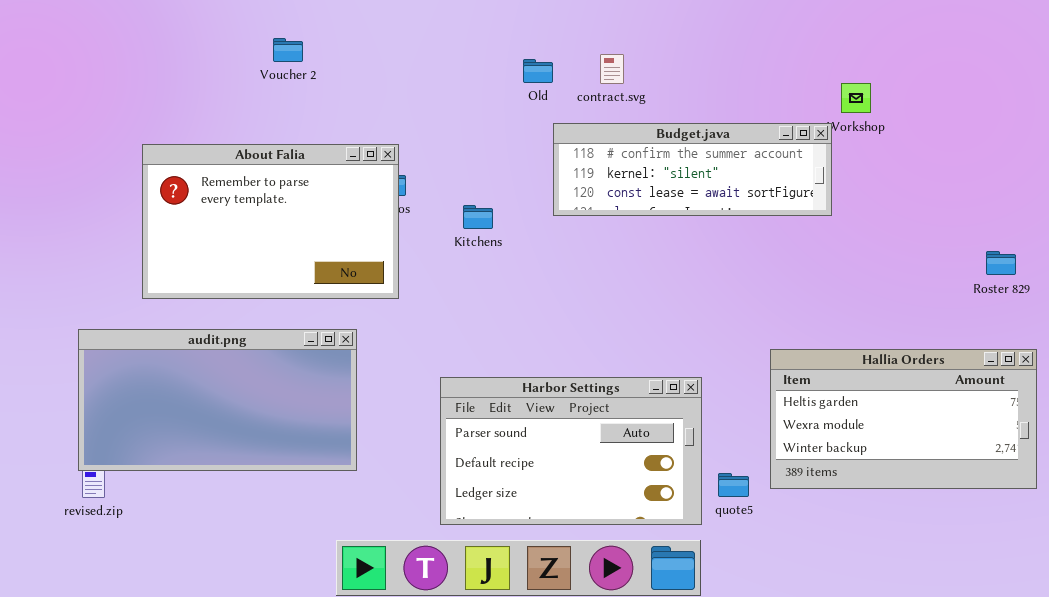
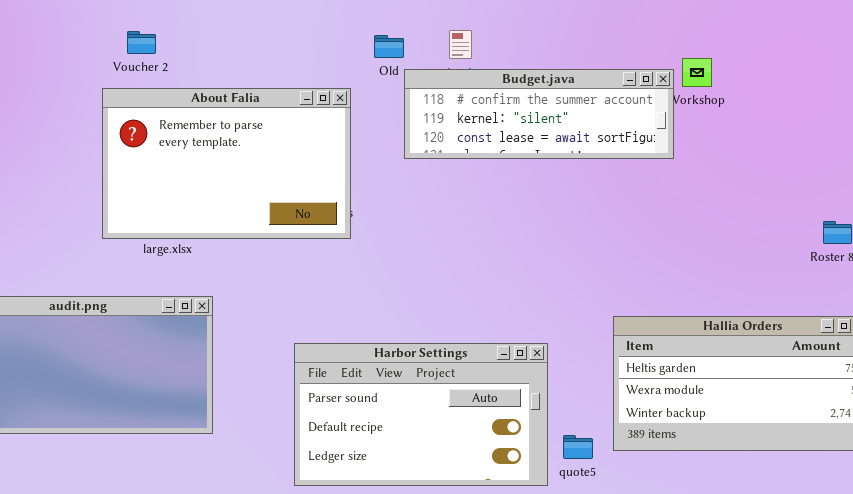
Voucher 2: [273,38,303,62] -> [127,31,156,54], moved
Budget.java: [553,123,832,216] -> [404,69,674,159], moved
About Falia: [142,144,399,299] -> [102,88,351,239], moved

